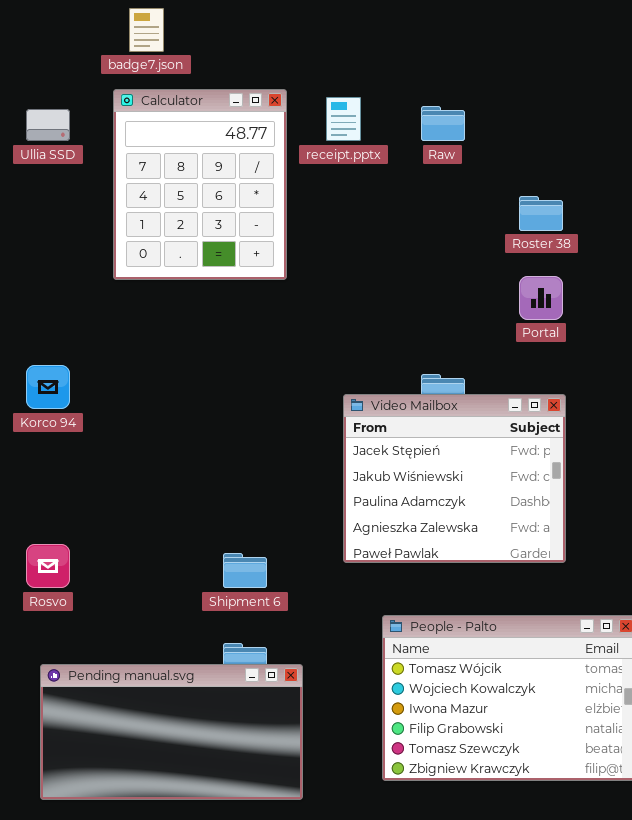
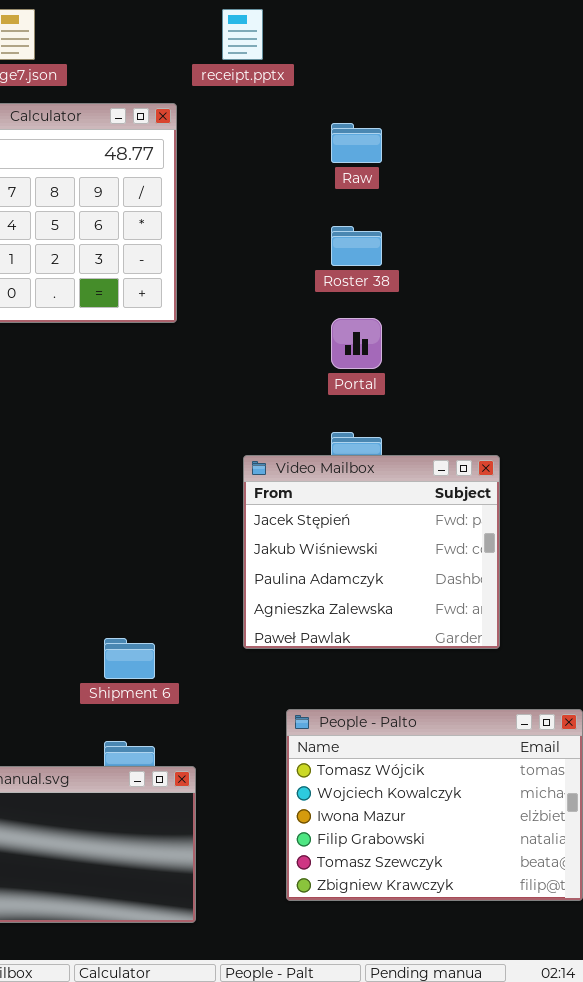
receipt.pptx: [326,97,361,141] -> [222,9,263,60], moved
Roster 38: [519,196,563,231] -> [331,226,382,266], moved
Portal: [519,276,563,320] -> [331,318,382,369], moved

